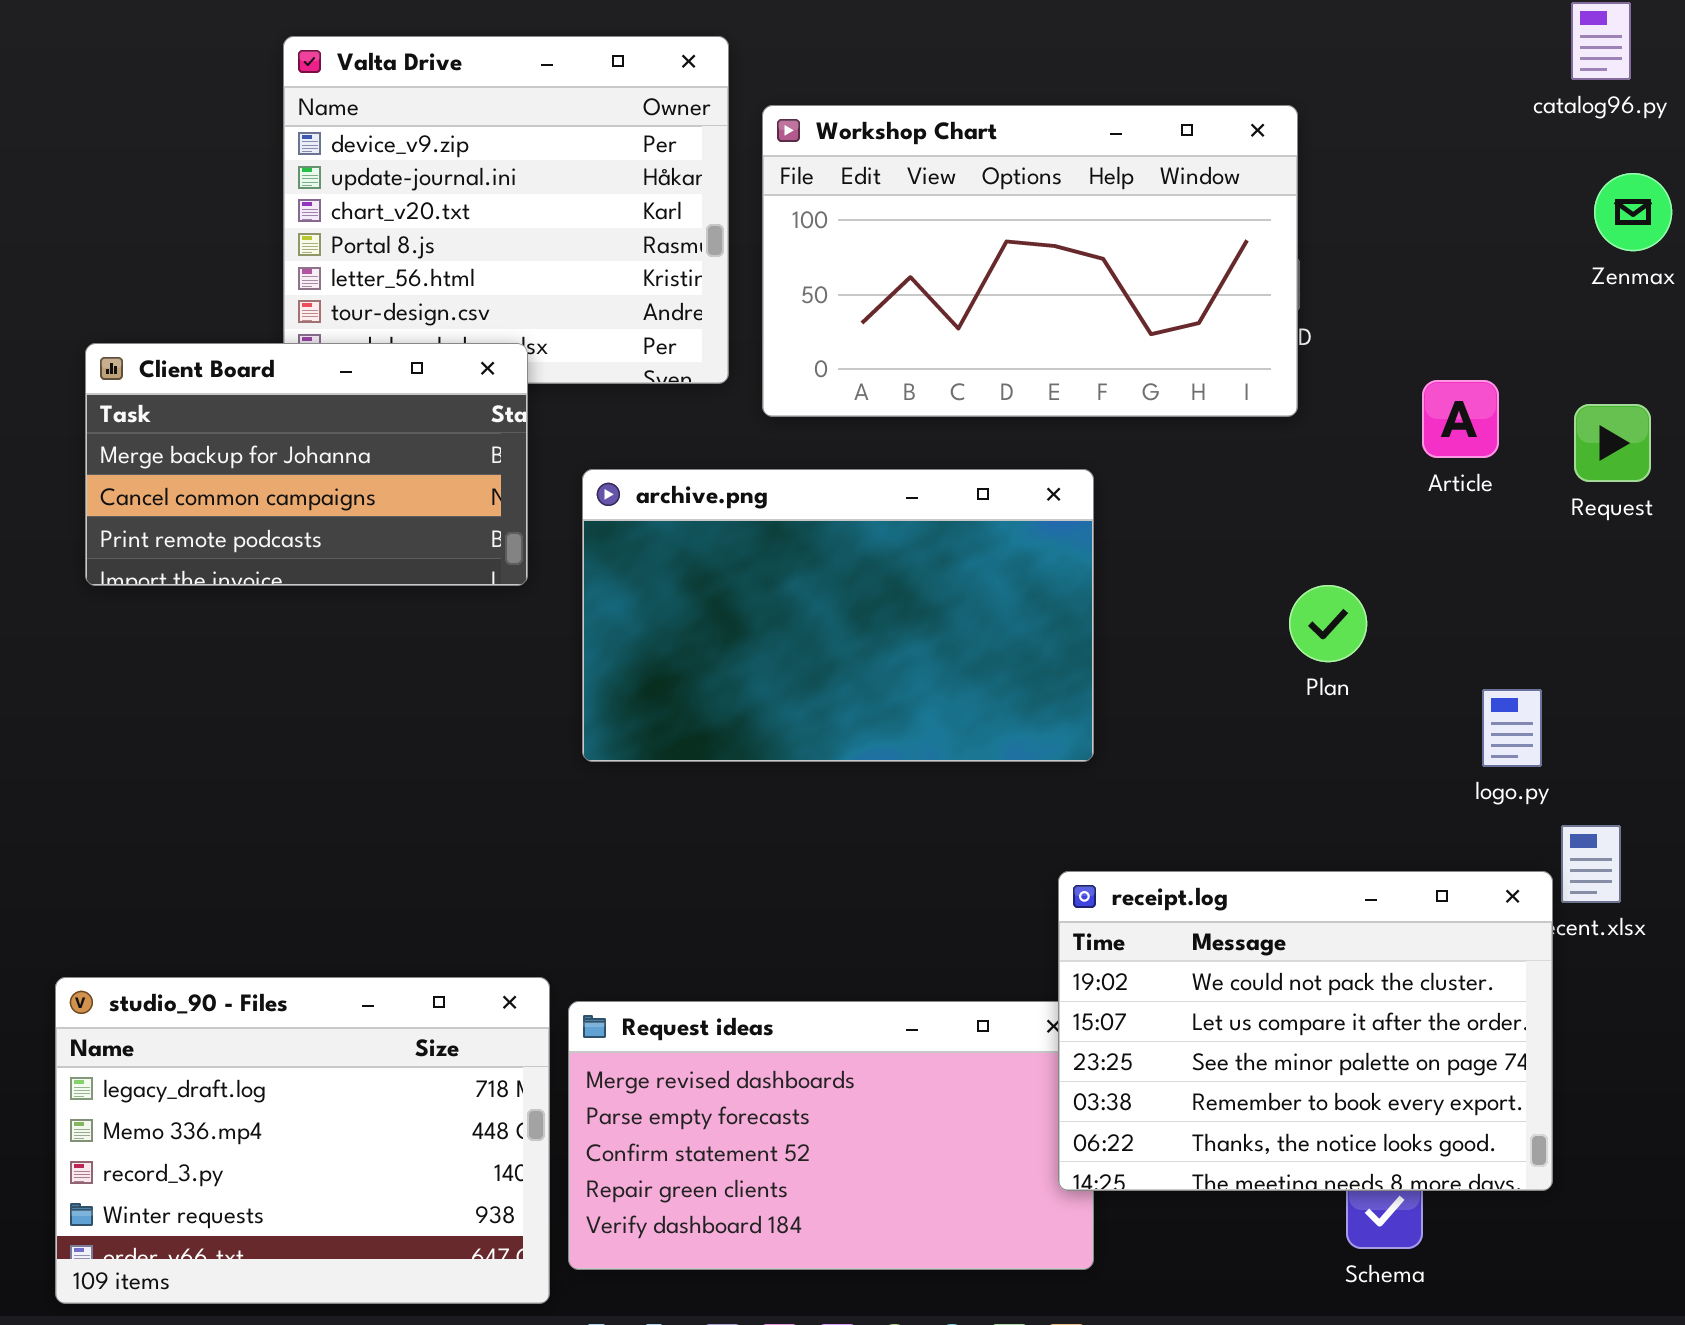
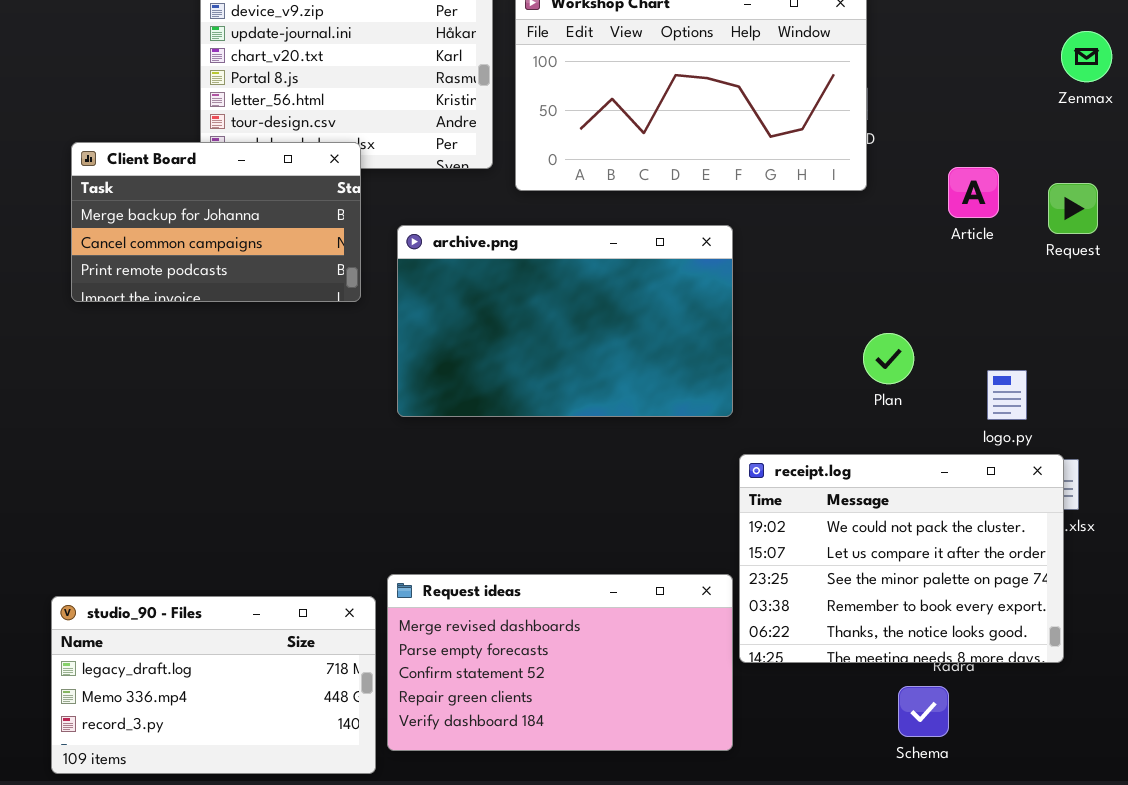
Plan: [1289,585,1367,662] -> [863,333,914,384], moved
receipt.log: [1058,871,1553,1191] -> [739,454,1064,663], moved
studio_90 - Files: [55,977,550,1304] -> [51,596,376,774], resized

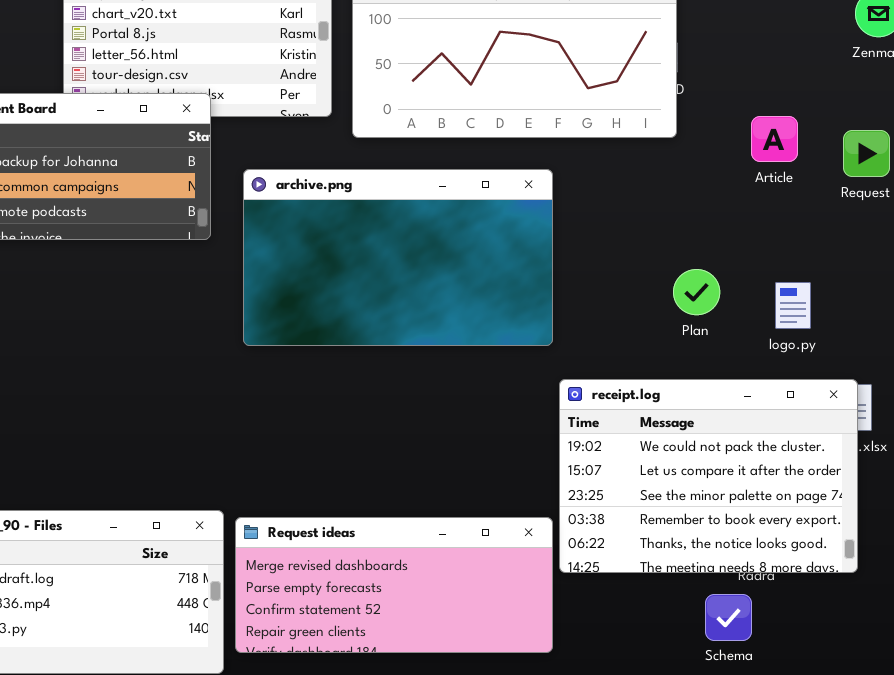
logo.py: [987,370,1027,420] -> [775,282,811,329], moved
Request ideas: [387,574,733,751] -> [235,517,553,653], resized

